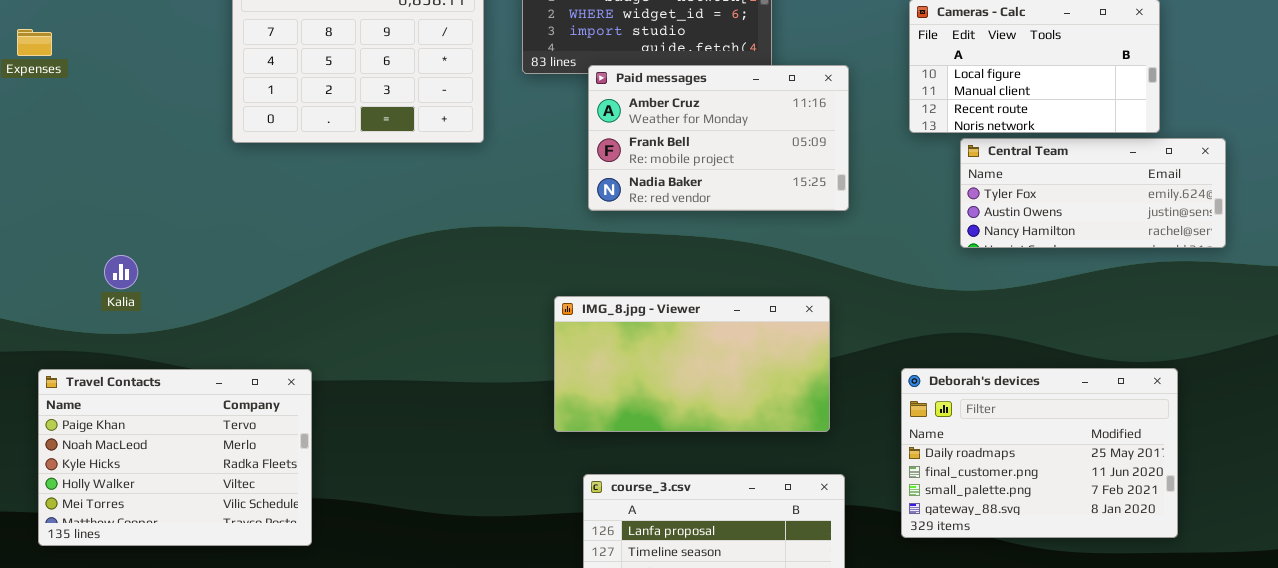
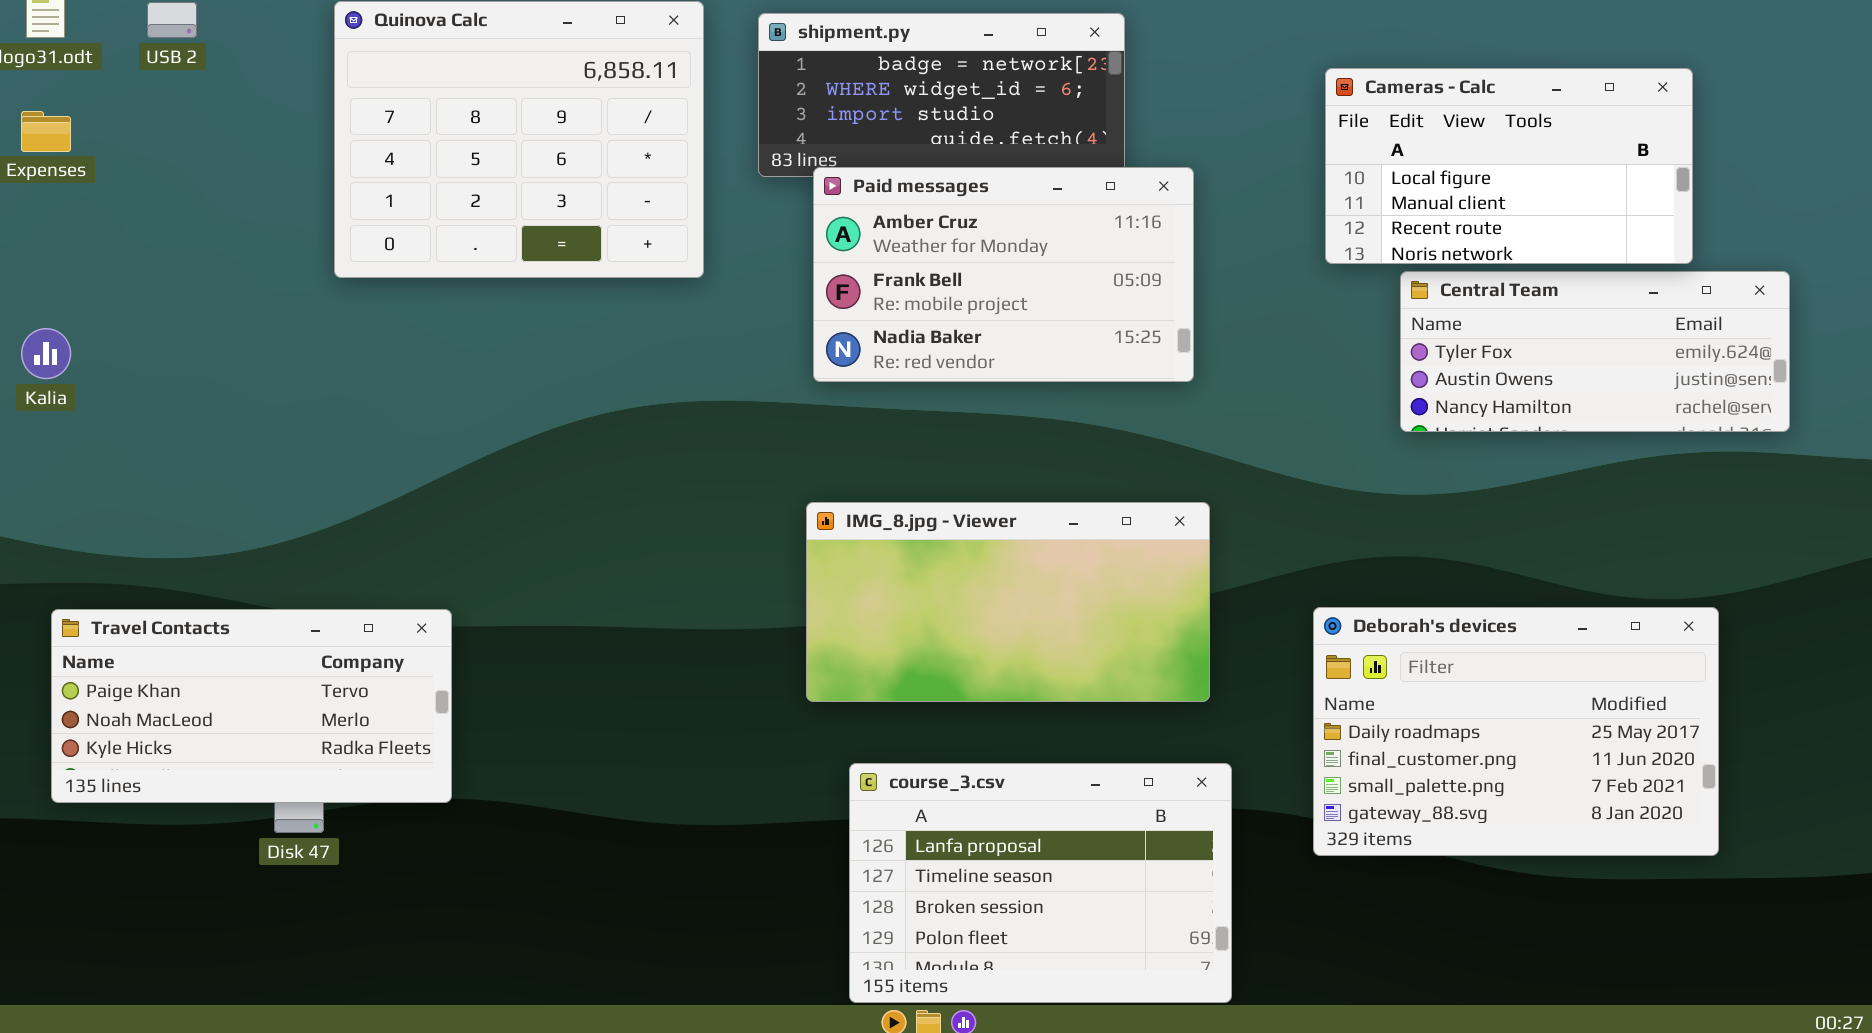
Paid messages: [588,65,849,211] -> [813,167,1194,382], moved
Kalia: [104,255,138,289] -> [21,328,71,379], moved
Travel Contacts: [38,369,312,546] -> [51,609,452,803], resized

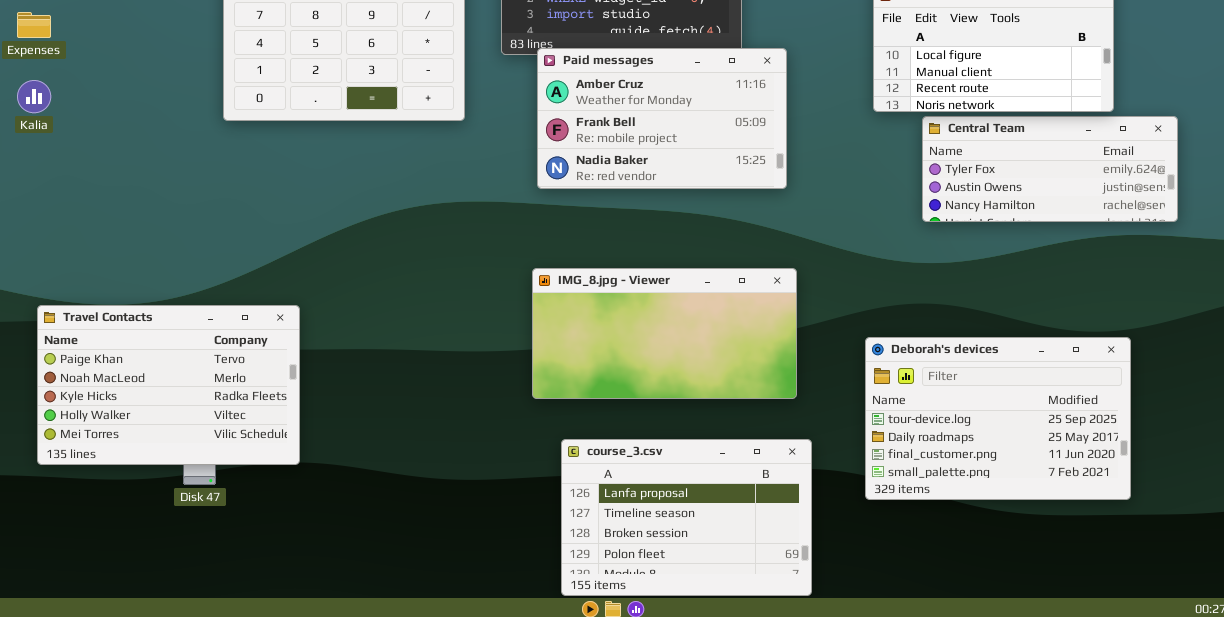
Kalia: [21,328,71,379] -> [17,80,51,113], moved
Deborah's devices: [1313,607,1719,856] -> [865,337,1131,500], scrolled up 1 row
Travel Contacts: [51,609,452,803] -> [37,305,300,465], resized

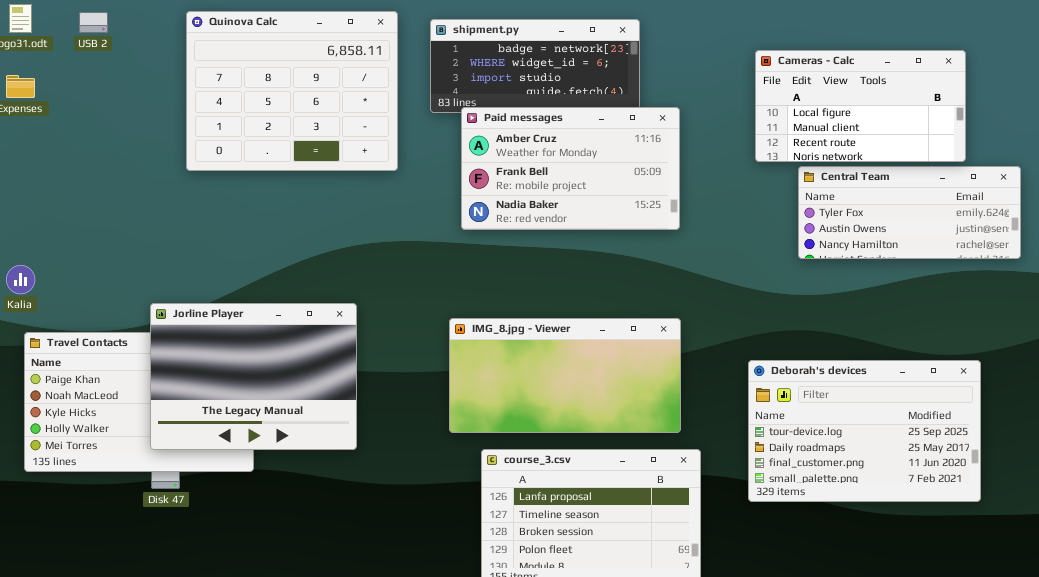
Kalia: [17,80,51,113] -> [6,265,35,294], moved
IMG_8.jpg - Viewer: [532,268,797,399] -> [449,318,681,433], moved
Jorline Player: none -> [150,303,357,450], opened

